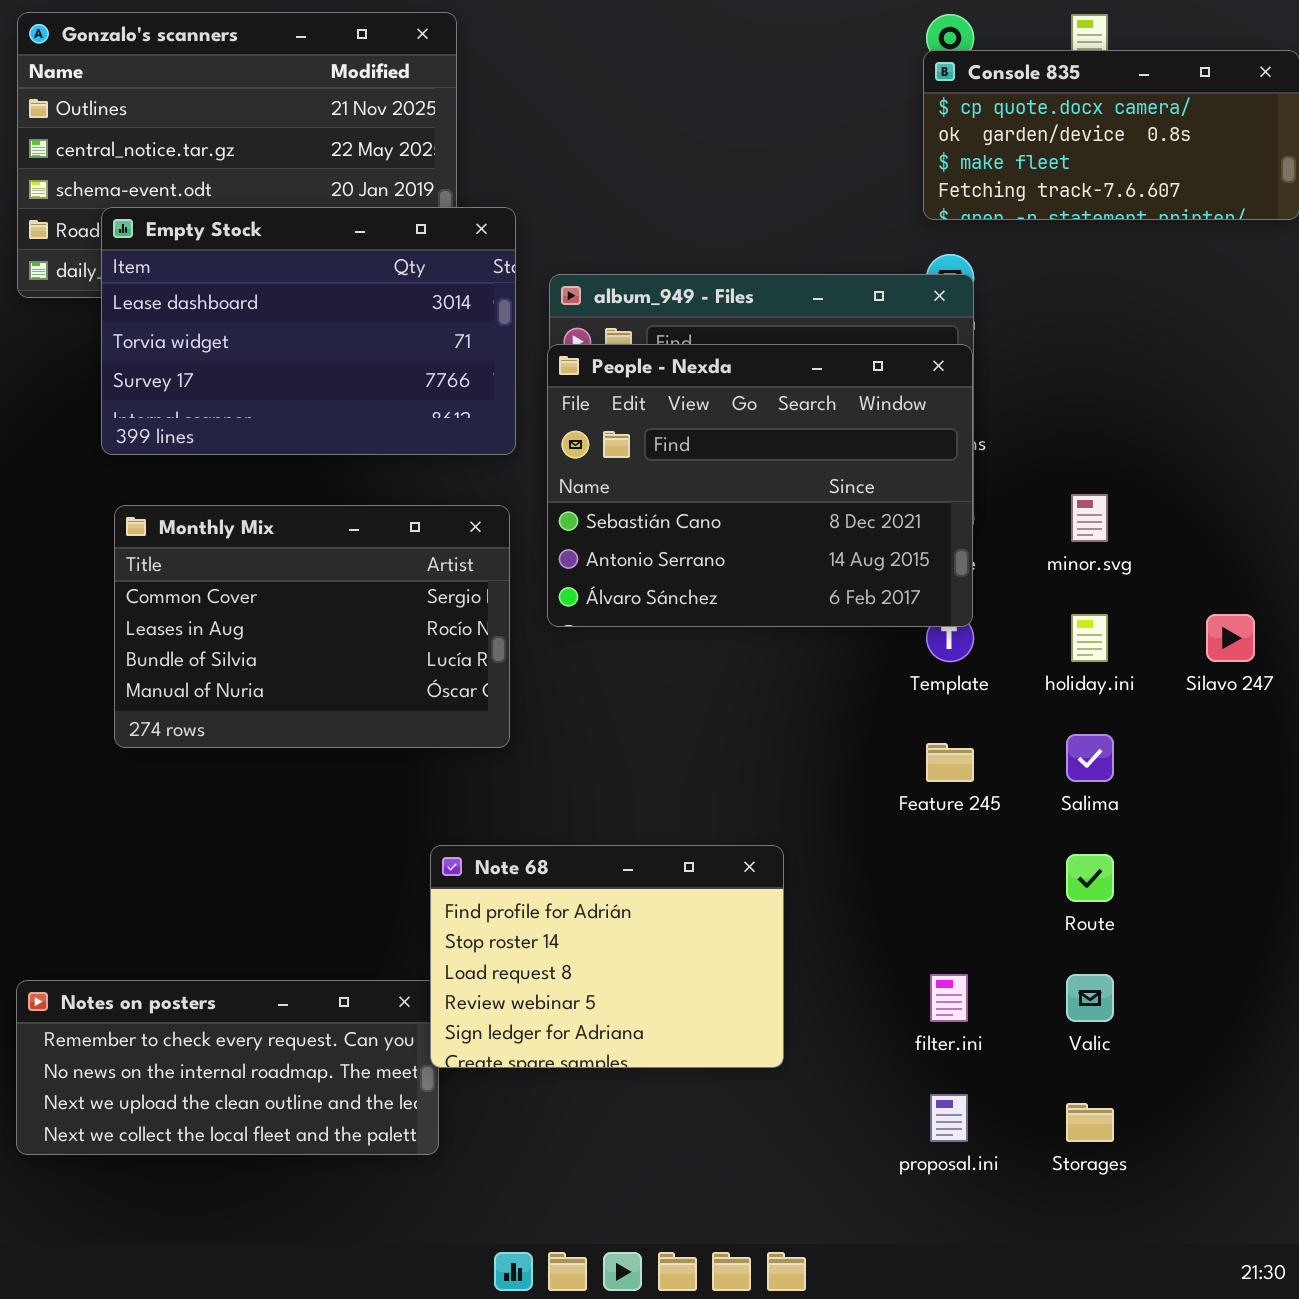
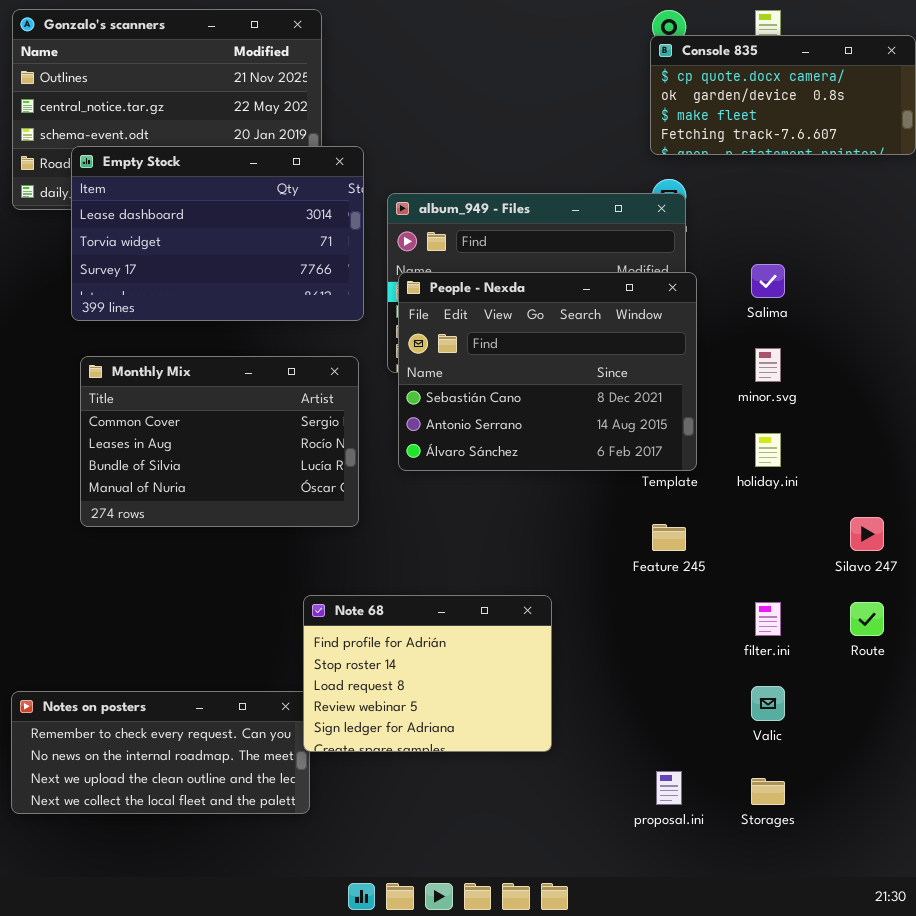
People - Nexda: [547,344,973,627] -> [398,272,697,471], moved
Silavo 247: [1206,614,1255,662] -> [850,517,884,551], moved
Salima: [1066,734,1114,782] -> [751,264,785,298], moved
Route: [1066,854,1114,902] -> [850,602,884,636], moved
filter.ini: [930,974,968,1022] -> [755,602,781,636], moved

